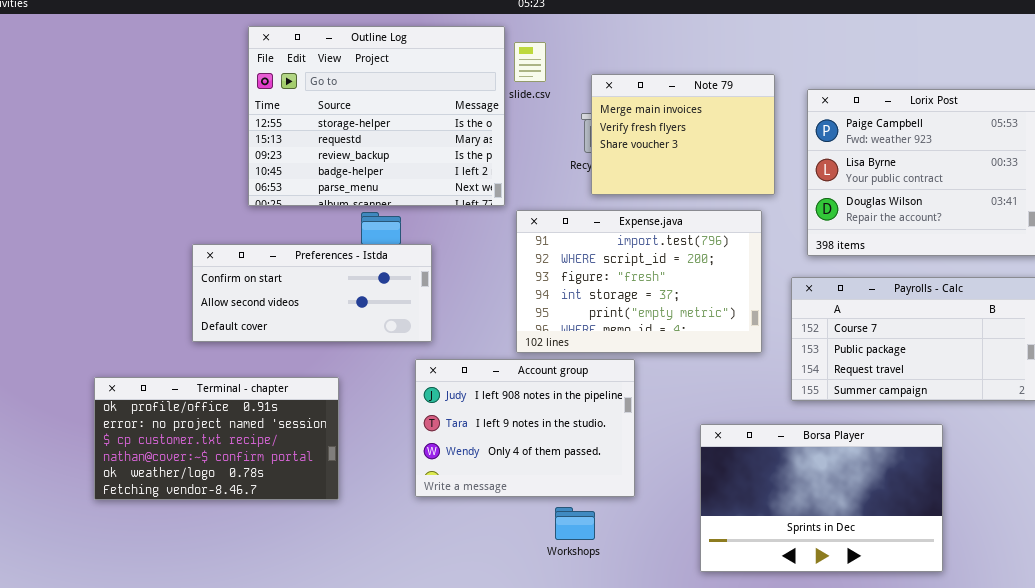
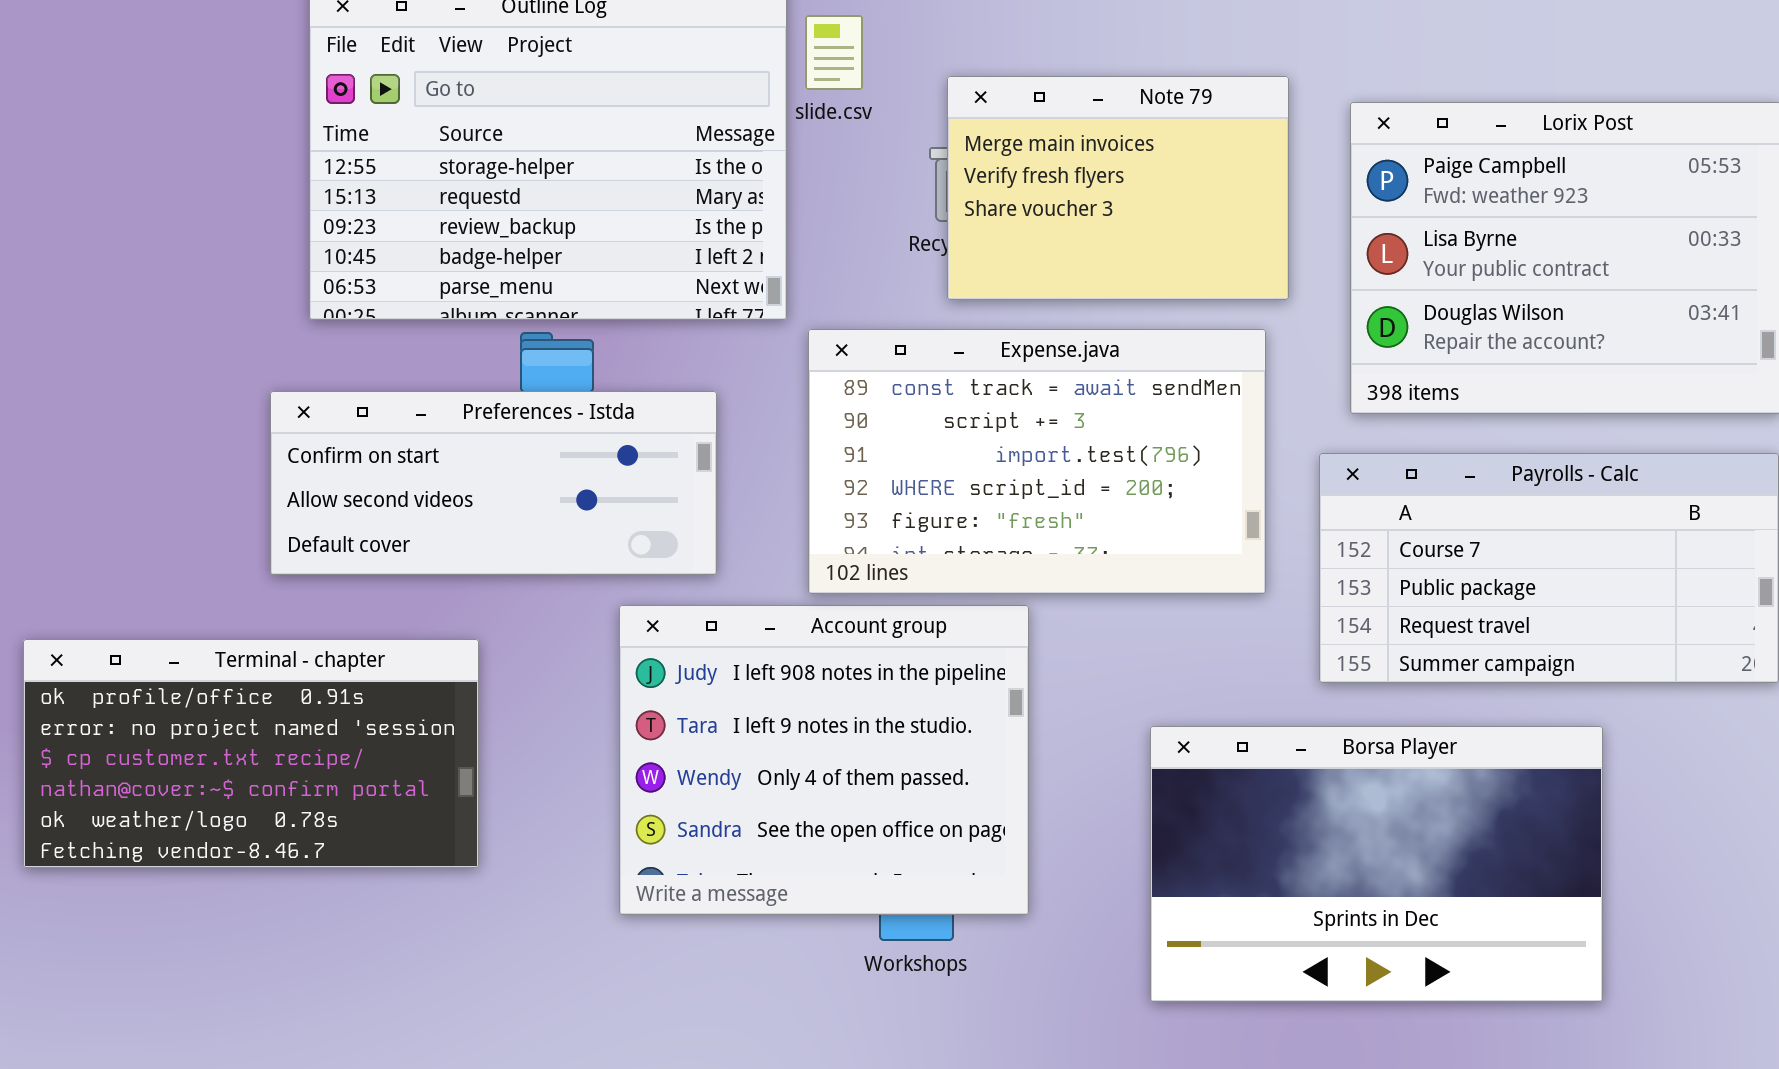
Expense.java: [516,210,762,353] -> [808,329,1266,594], scrolled up 2 rows
Preferences - Istda: [192,244,432,342] -> [270,391,717,575], moved
Account group: [415,359,635,497] -> [619,605,1029,915], resized

